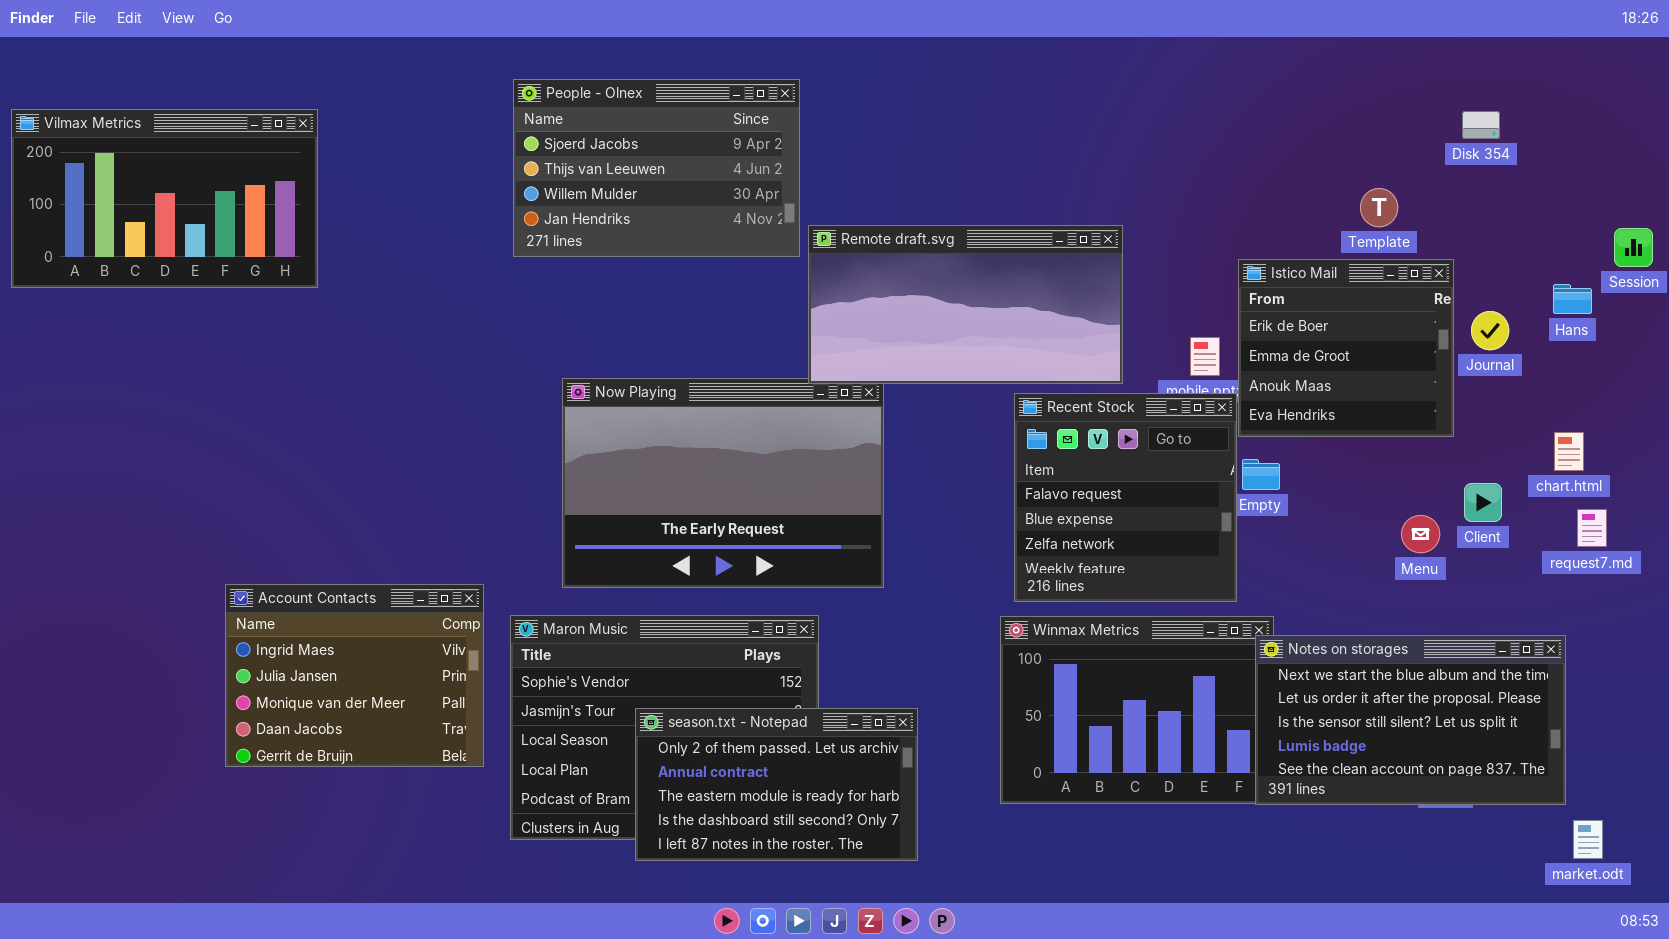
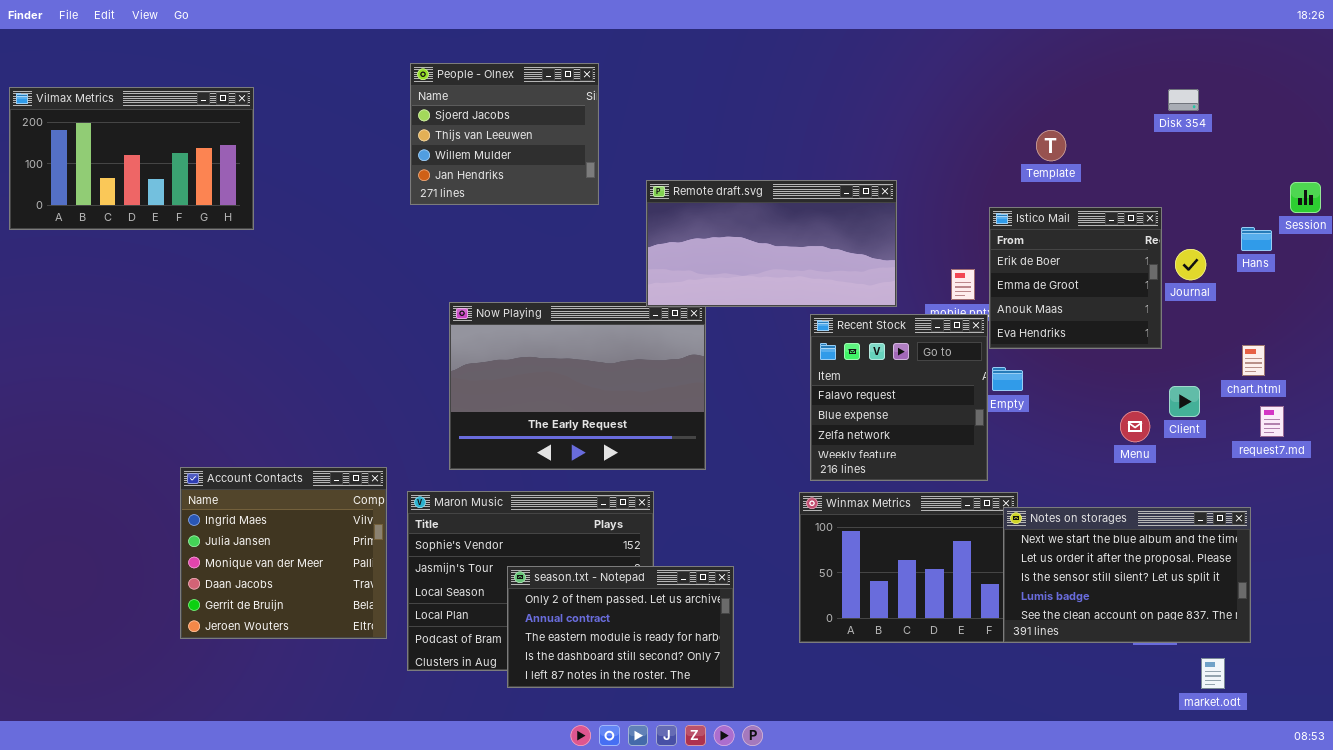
People - Olnex: [513,79,800,257] -> [410,63,599,205], resized
Template: [1360,188,1398,227] -> [1036,130,1066,161], moved
Account Contacts: [225,584,484,767] -> [180,467,387,639], resized
market.odt: [1573,820,1603,859] -> [1201,658,1225,689], moved

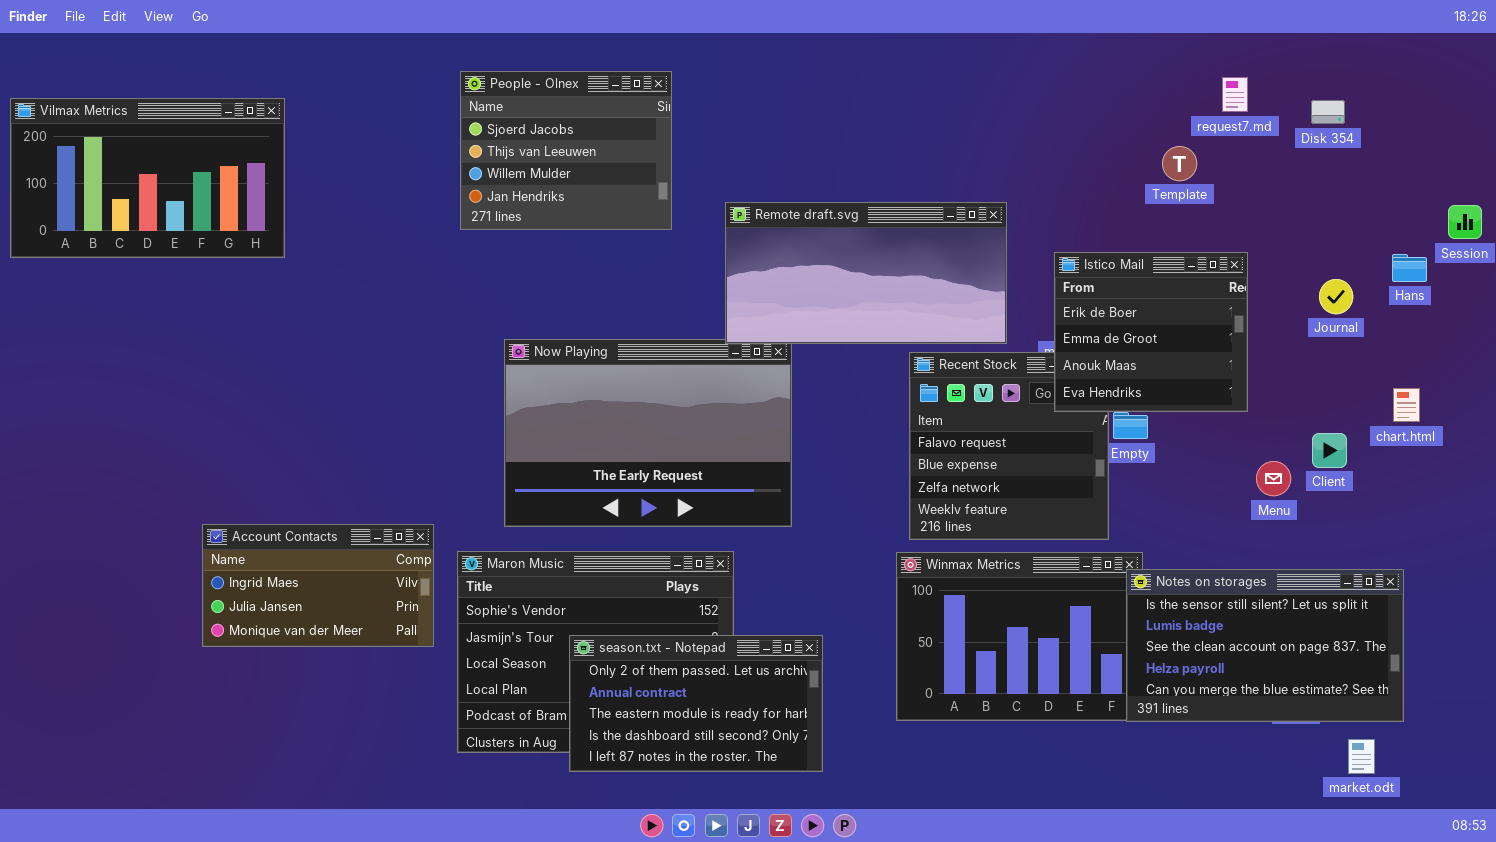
Istico Mail: [989,207,1162,349] -> [1054,252,1248,412], moved
request7.md: [1260,406,1284,437] -> [1222,77,1248,112], moved
Account Contacts: [180,467,387,639] -> [202,524,434,647], resized
Notes on storages: [1003,507,1251,643] -> [1126,569,1404,722], scrolled down 2 rows

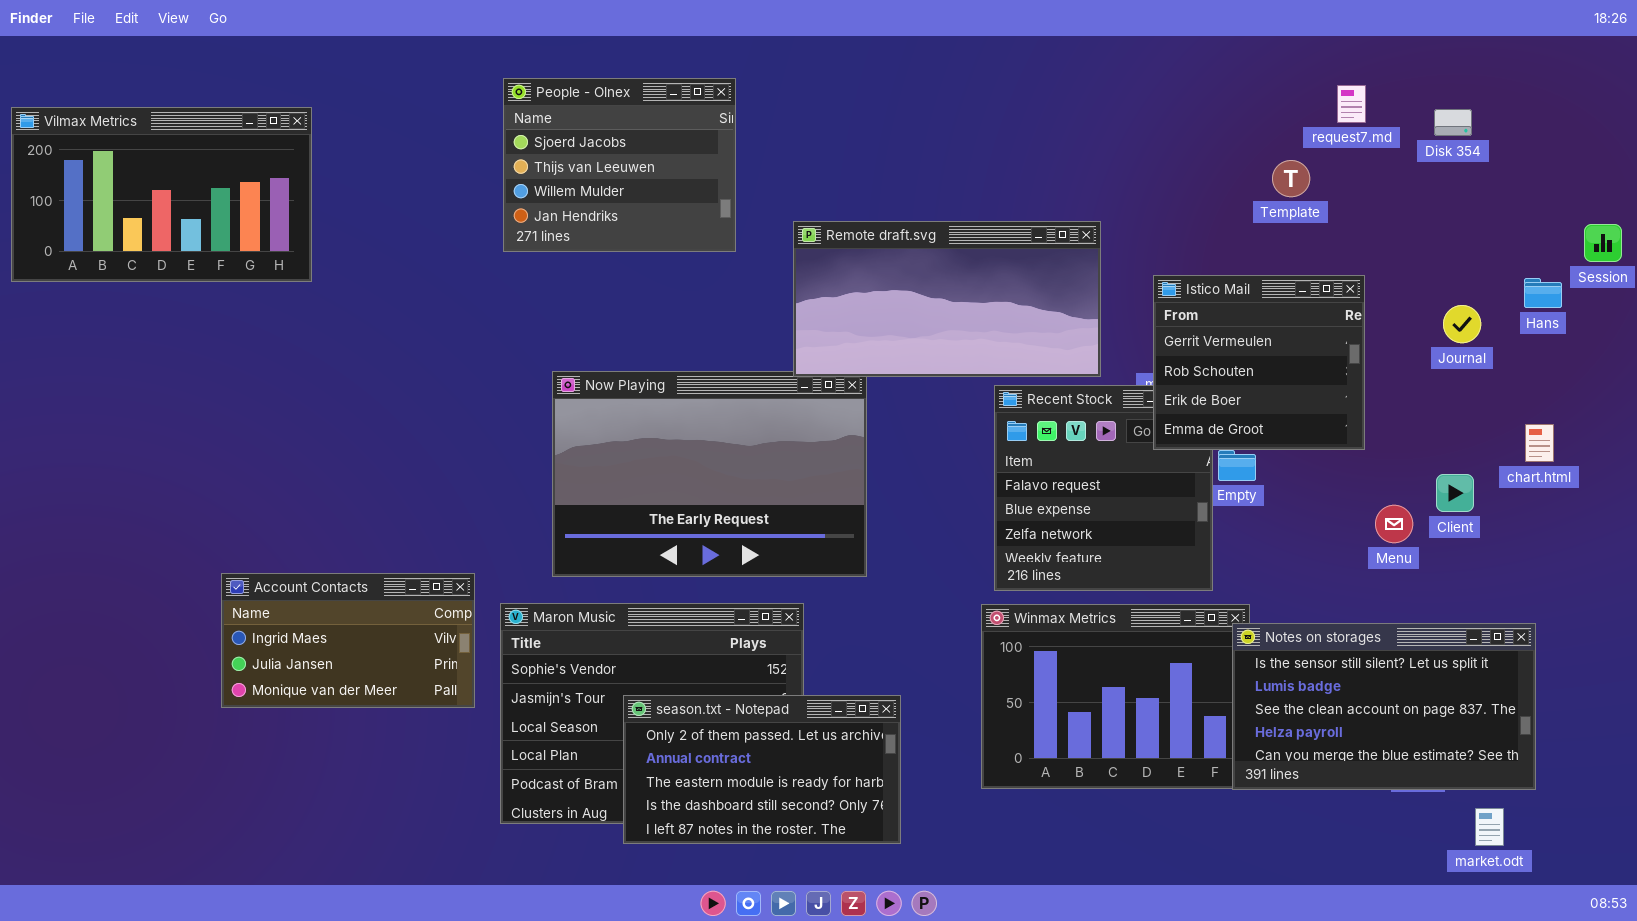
Istico Mail: [1054,252,1248,412] -> [1153,275,1365,450], scrolled up 2 rows

